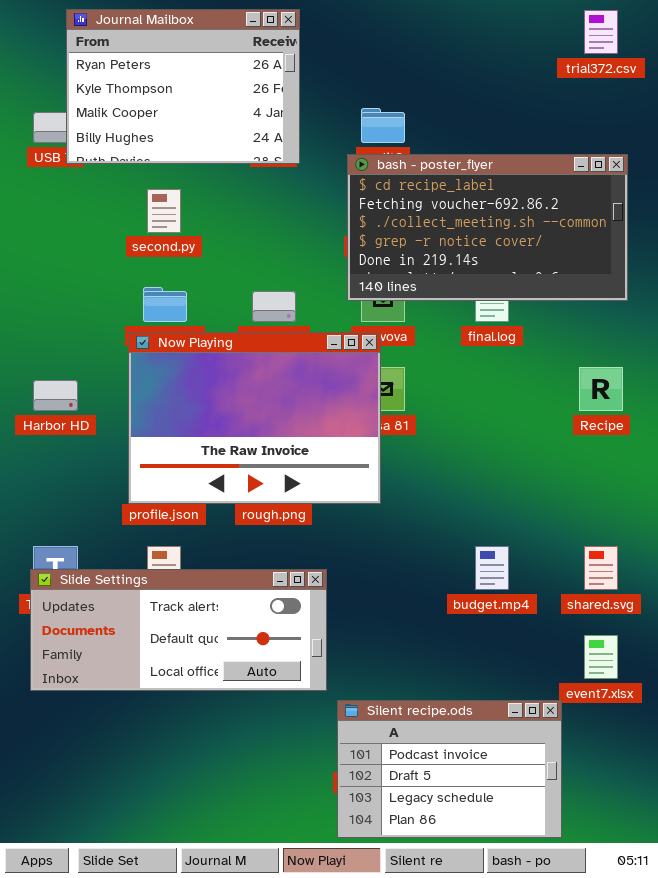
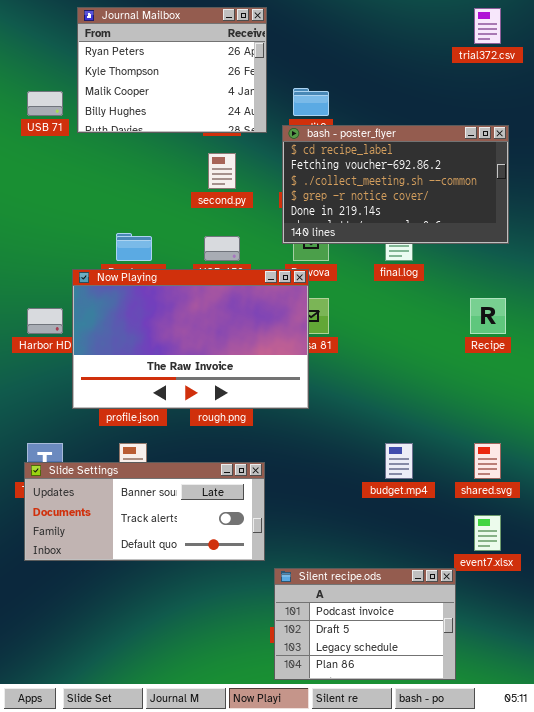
Journal Mailbox: [66,9,300,164] -> [77,7,267,133], moved
second.py: [147,189,181,233] -> [208,153,236,189], moved
Now Playing: [128,332,381,504] -> [72,269,309,409], resized
Slide Settings: [30,569,327,691] -> [24,462,265,561], scrolled up 1 row

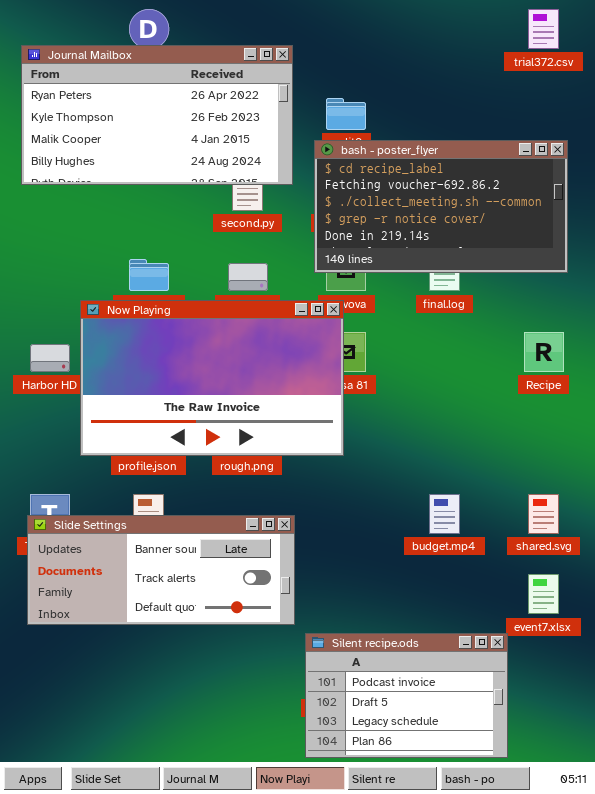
Journal Mailbox: [77,7,267,133] -> [21,45,293,185], moved, resized

